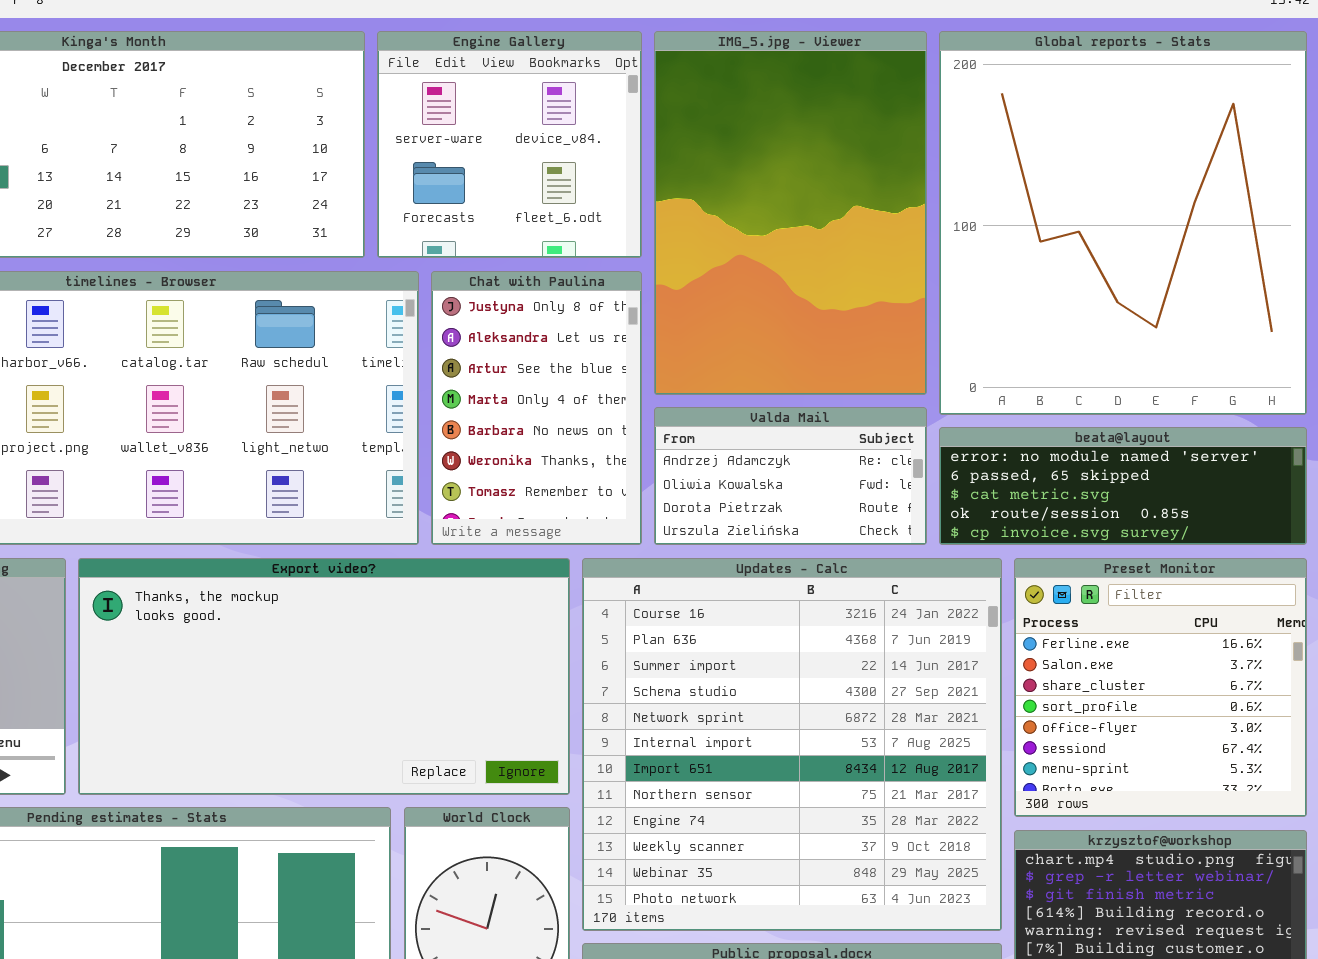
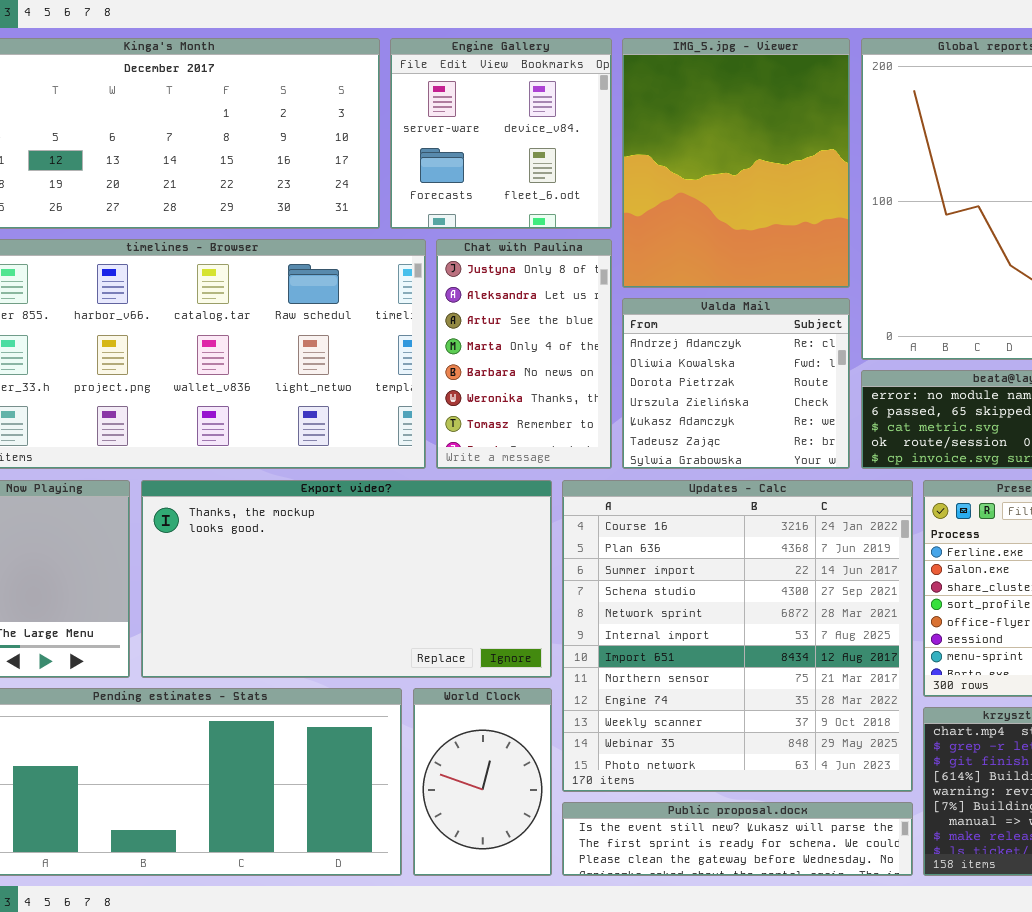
IMG_5.jpg - Viewer: [654,31,927,395] -> [622,38,850,288], resized
Valda Mail: [654,407,927,545] -> [622,298,850,469], resized

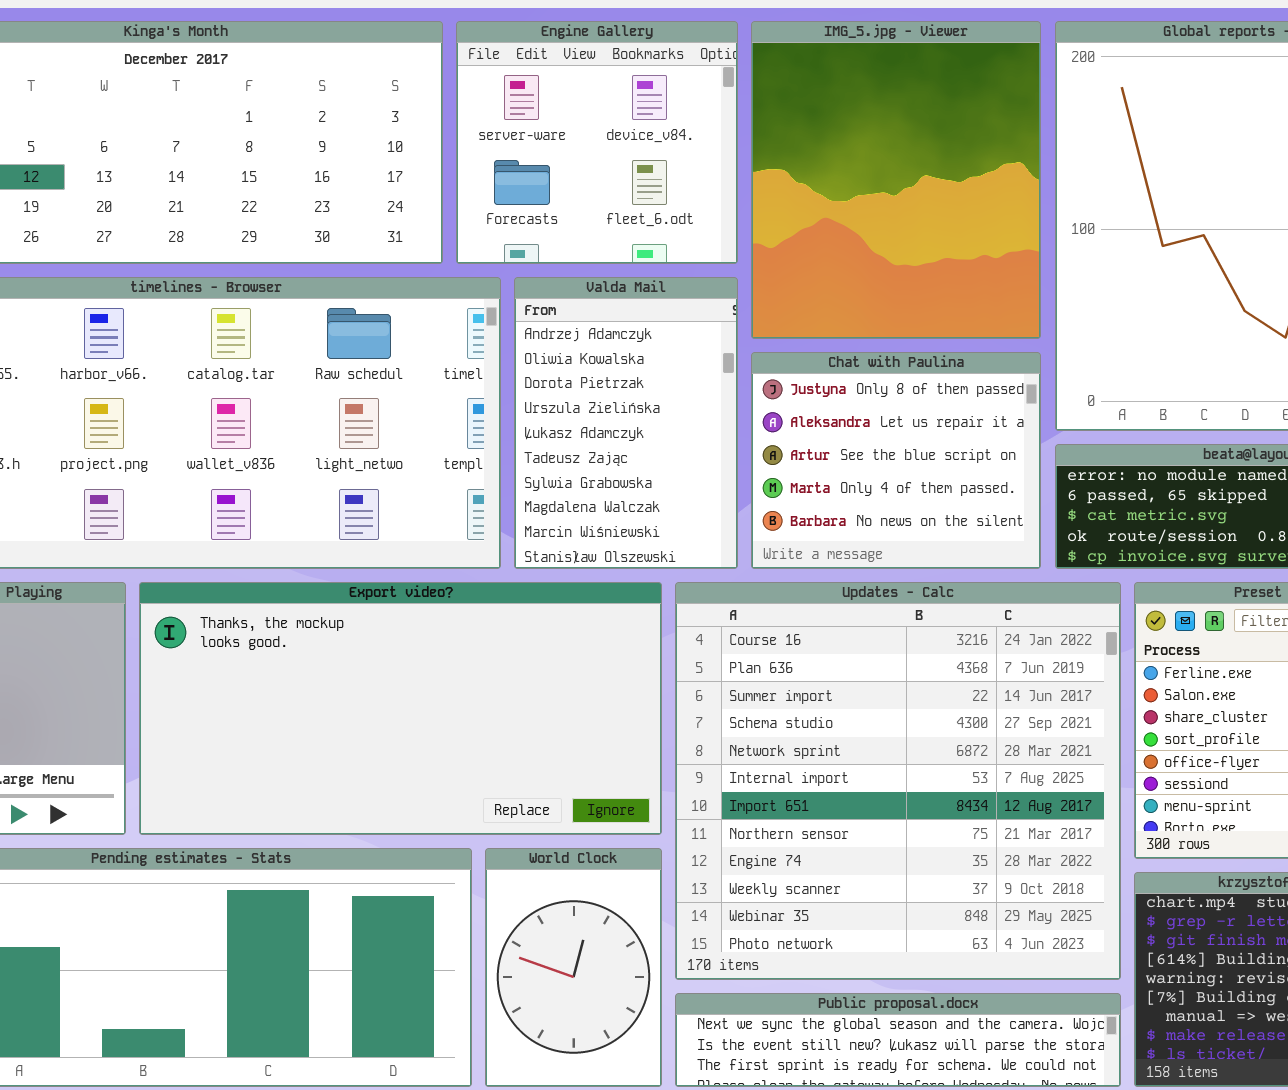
Chat with Paulina: [436,239,612,469] -> [751,352,1041,569], moved, resized
Valda Mail: [622,298,850,469] -> [514,277,738,569], moved, resized
Public proposal.docx: [562,802,913,876] -> [675,993,1121,1087], scrolled up 1 row

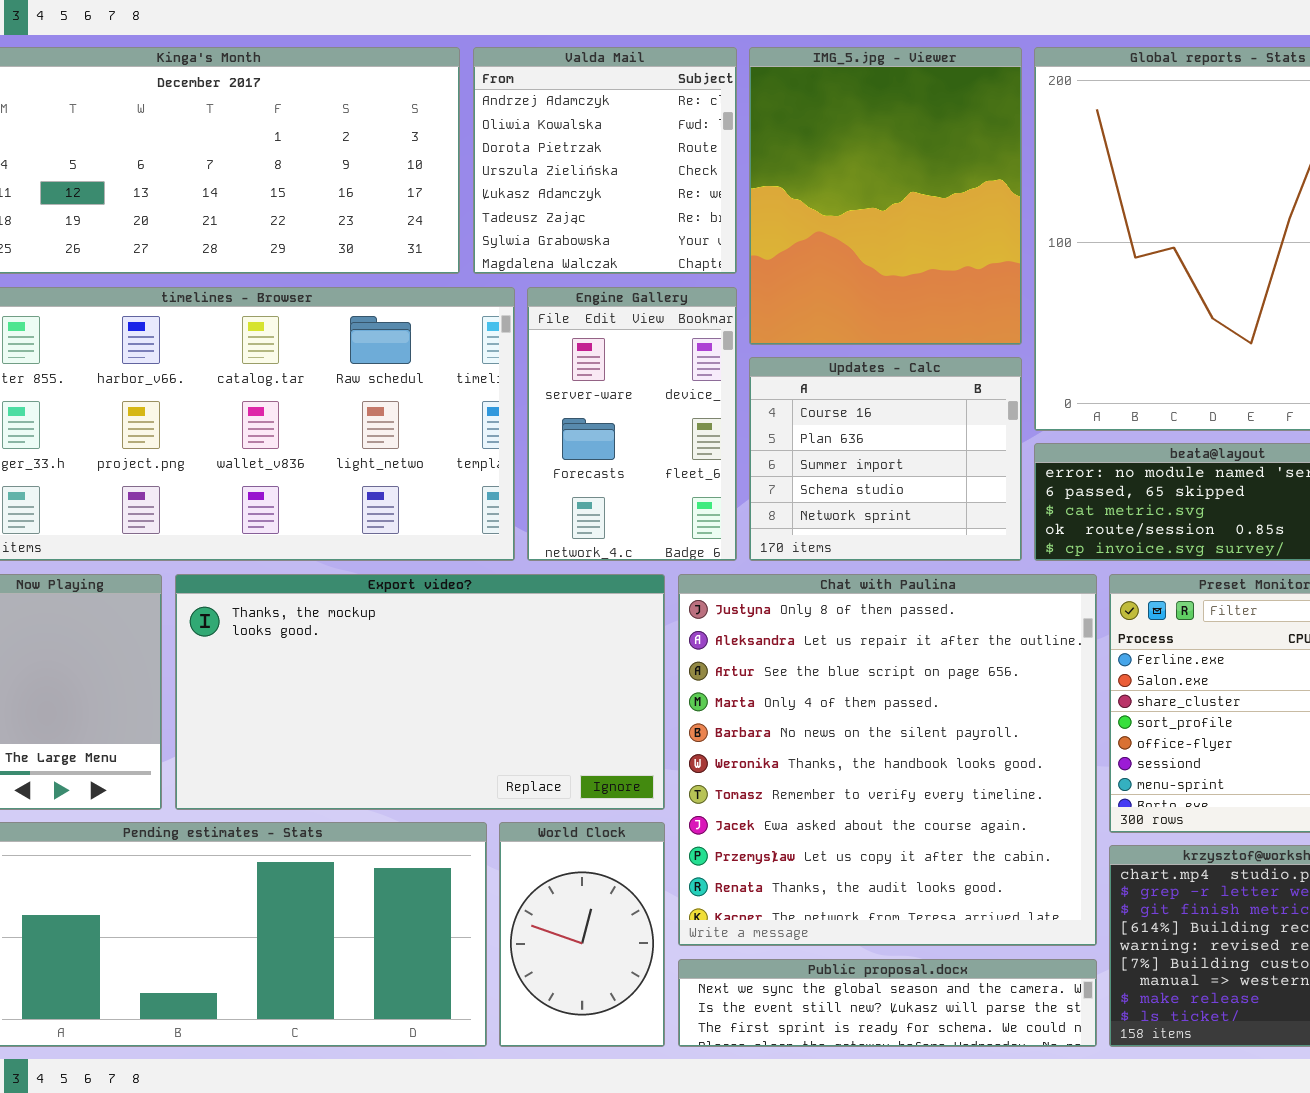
Engine Gallery: [456,21,738,264] -> [527,287,737,561], moved, resized
Valda Mail: [514,277,738,569] -> [473,47,737,274], moved, resized
Chat with Paulina: [751,352,1041,569] -> [678,574,1097,946], moved, resized
Updates - Calc: [675,582,1121,980] -> [749,357,1022,561], moved, resized

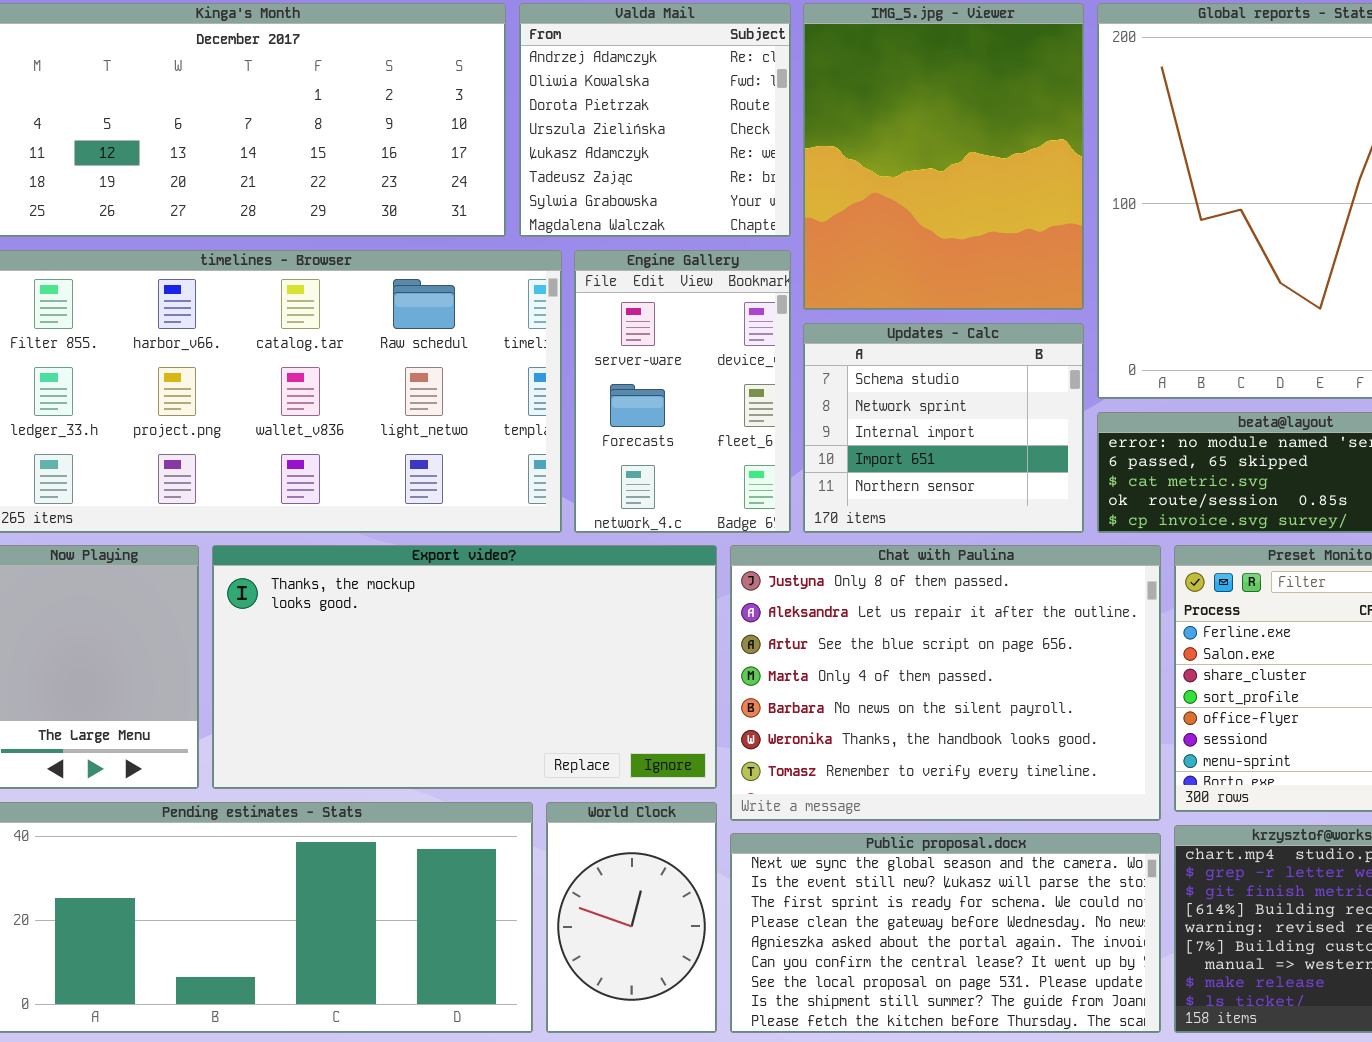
Updates - Calc: [749,357,1022,561] -> [803,323,1084,533], scrolled down 3 rows
Chat with Paulina: [678,574,1097,946] -> [730,545,1161,821], resized
Public proposal.docx: [678,959,1097,1047] -> [730,833,1161,1033], resized

